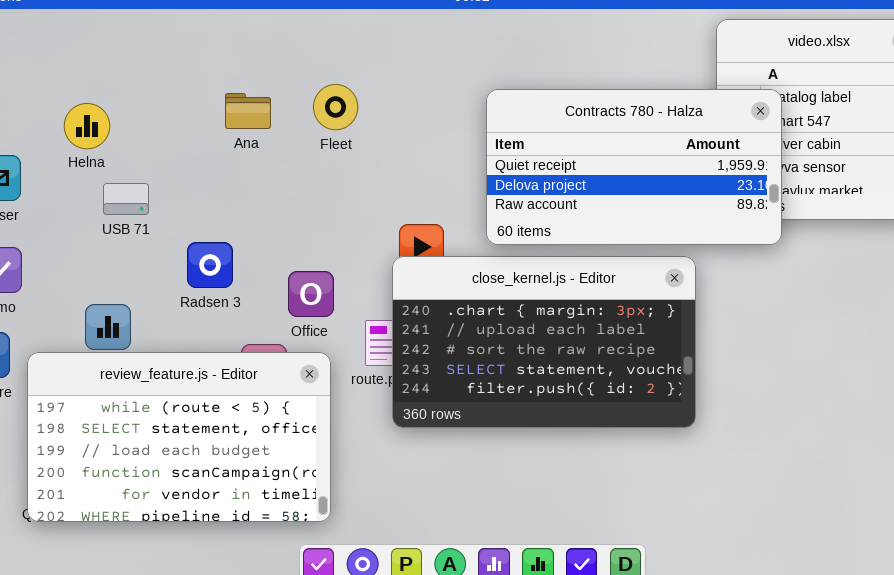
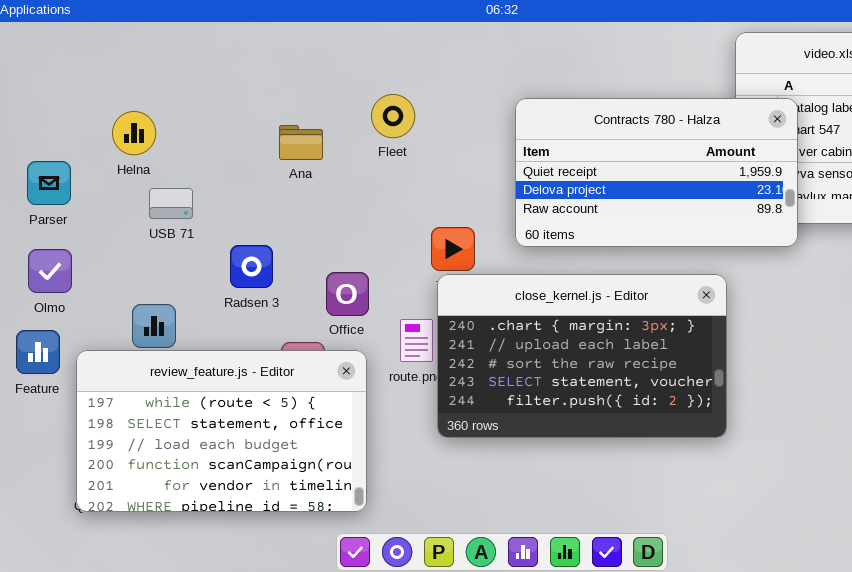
Fleet: [313,84,358,130] -> [371,94,415,138], moved
Ana: [225,93,271,129] -> [279,125,323,160], moved
close_kernel.js - Editor: [392,256,696,428] -> [437,274,727,438], moved

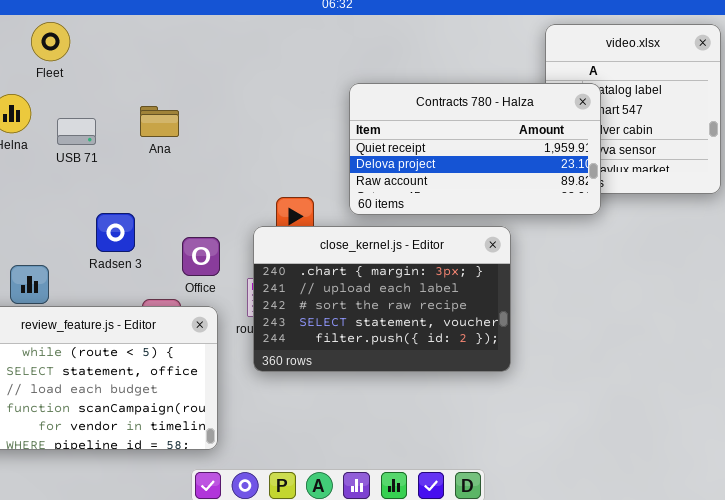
Fleet: [371,94,415,138] -> [31,22,70,61], moved
USB 71: [149,188,193,219] -> [57,118,96,145], moved
close_kernel.js - Editor: [437,274,727,438] -> [253,226,511,372], moved

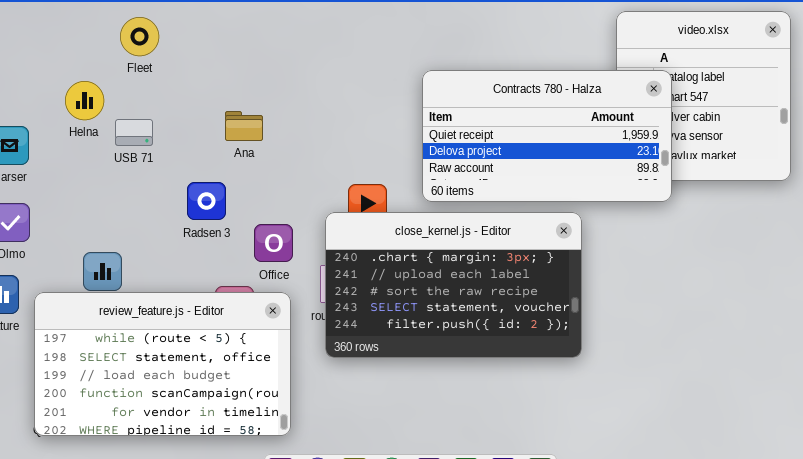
Fleet: [31,22,70,61] -> [120,17,159,56], moved
Ana: [140,106,179,137] -> [225,111,263,141], moved
USB 71: [57,118,96,145] -> [115,119,153,146], moved
Radsen 3: [96,213,135,252] -> [187,182,226,220], moved

